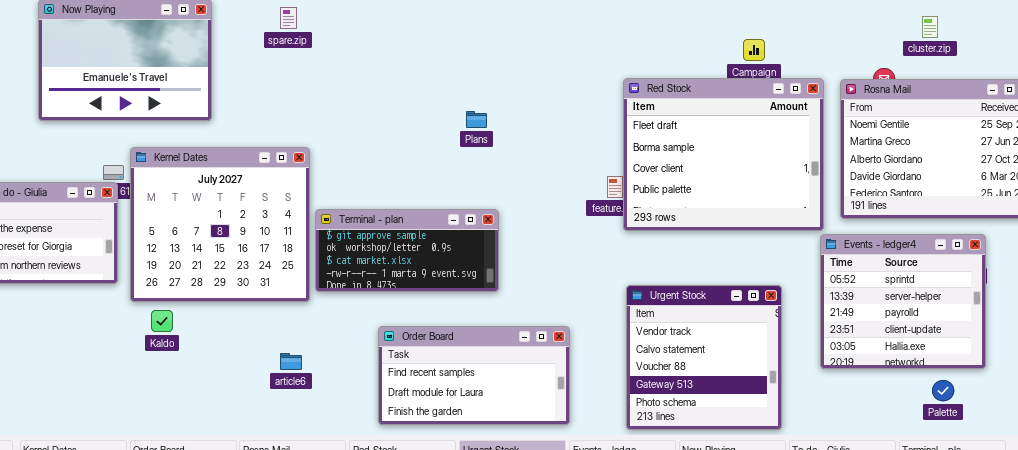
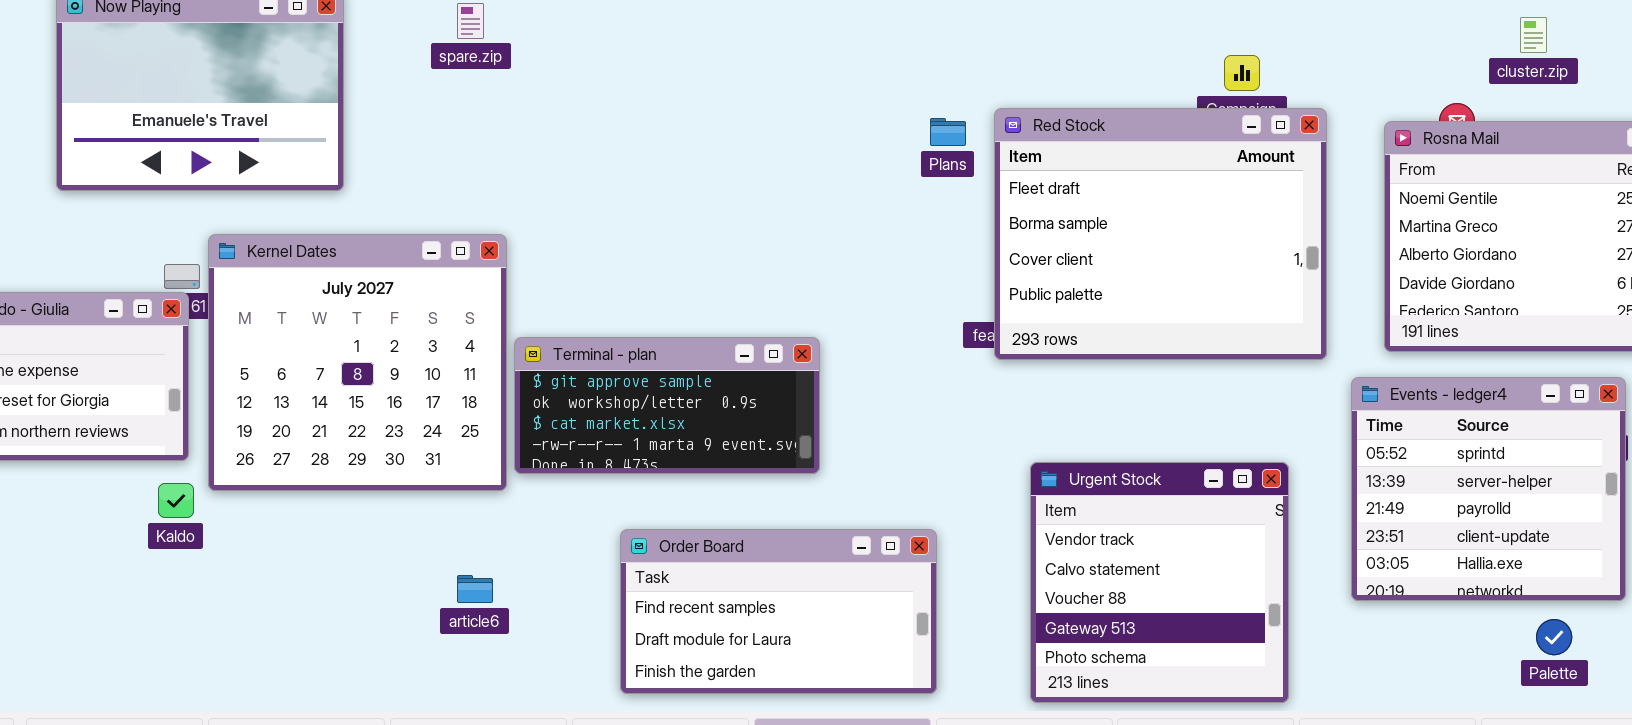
Red Stock: [623,78,824,231] -> [994,108,1327,360], moved
Plans: [466,111,487,128] -> [930,118,966,146], moved
Kaldo: [151,310,173,332] -> [158,483,194,518], moved

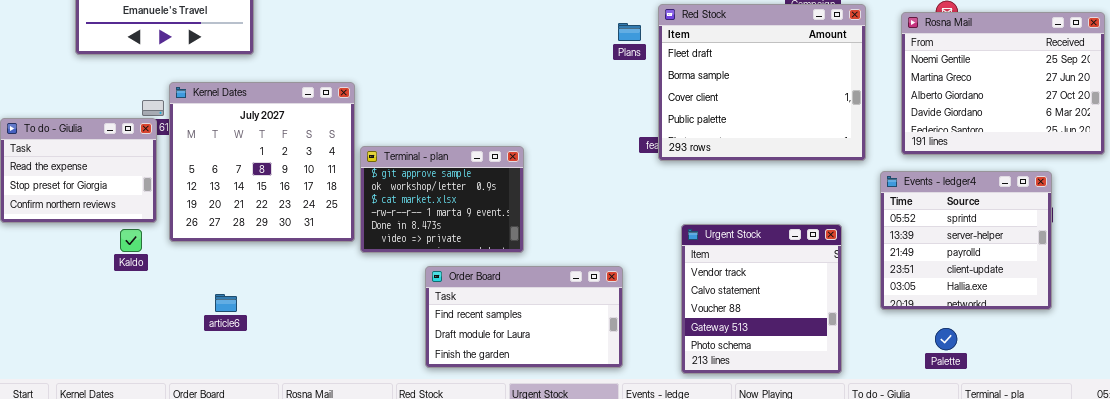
Plans: [930,118,966,146] -> [618,23,641,41], moved
Terminal - plan: [514,337,820,474] -> [360,146,524,253], resized
Kaldo: [158,483,194,518] -> [120,229,142,252], moved
article6: [457,575,493,603] -> [215,294,237,312], moved
Palette: [1536,619,1572,655] -> [935,328,957,350], moved

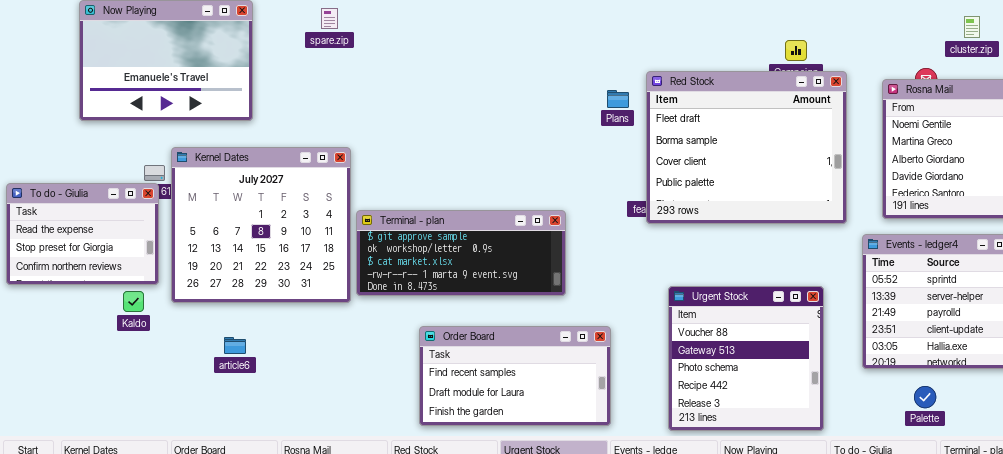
Terminal - plan: [360,146,524,253] -> [356,210,566,296], resized
Urgent Stock: [681,224,842,374] -> [668,286,824,431], scrolled down 2 rows
article6: [215,294,237,312] -> [224,337,246,354], moved

